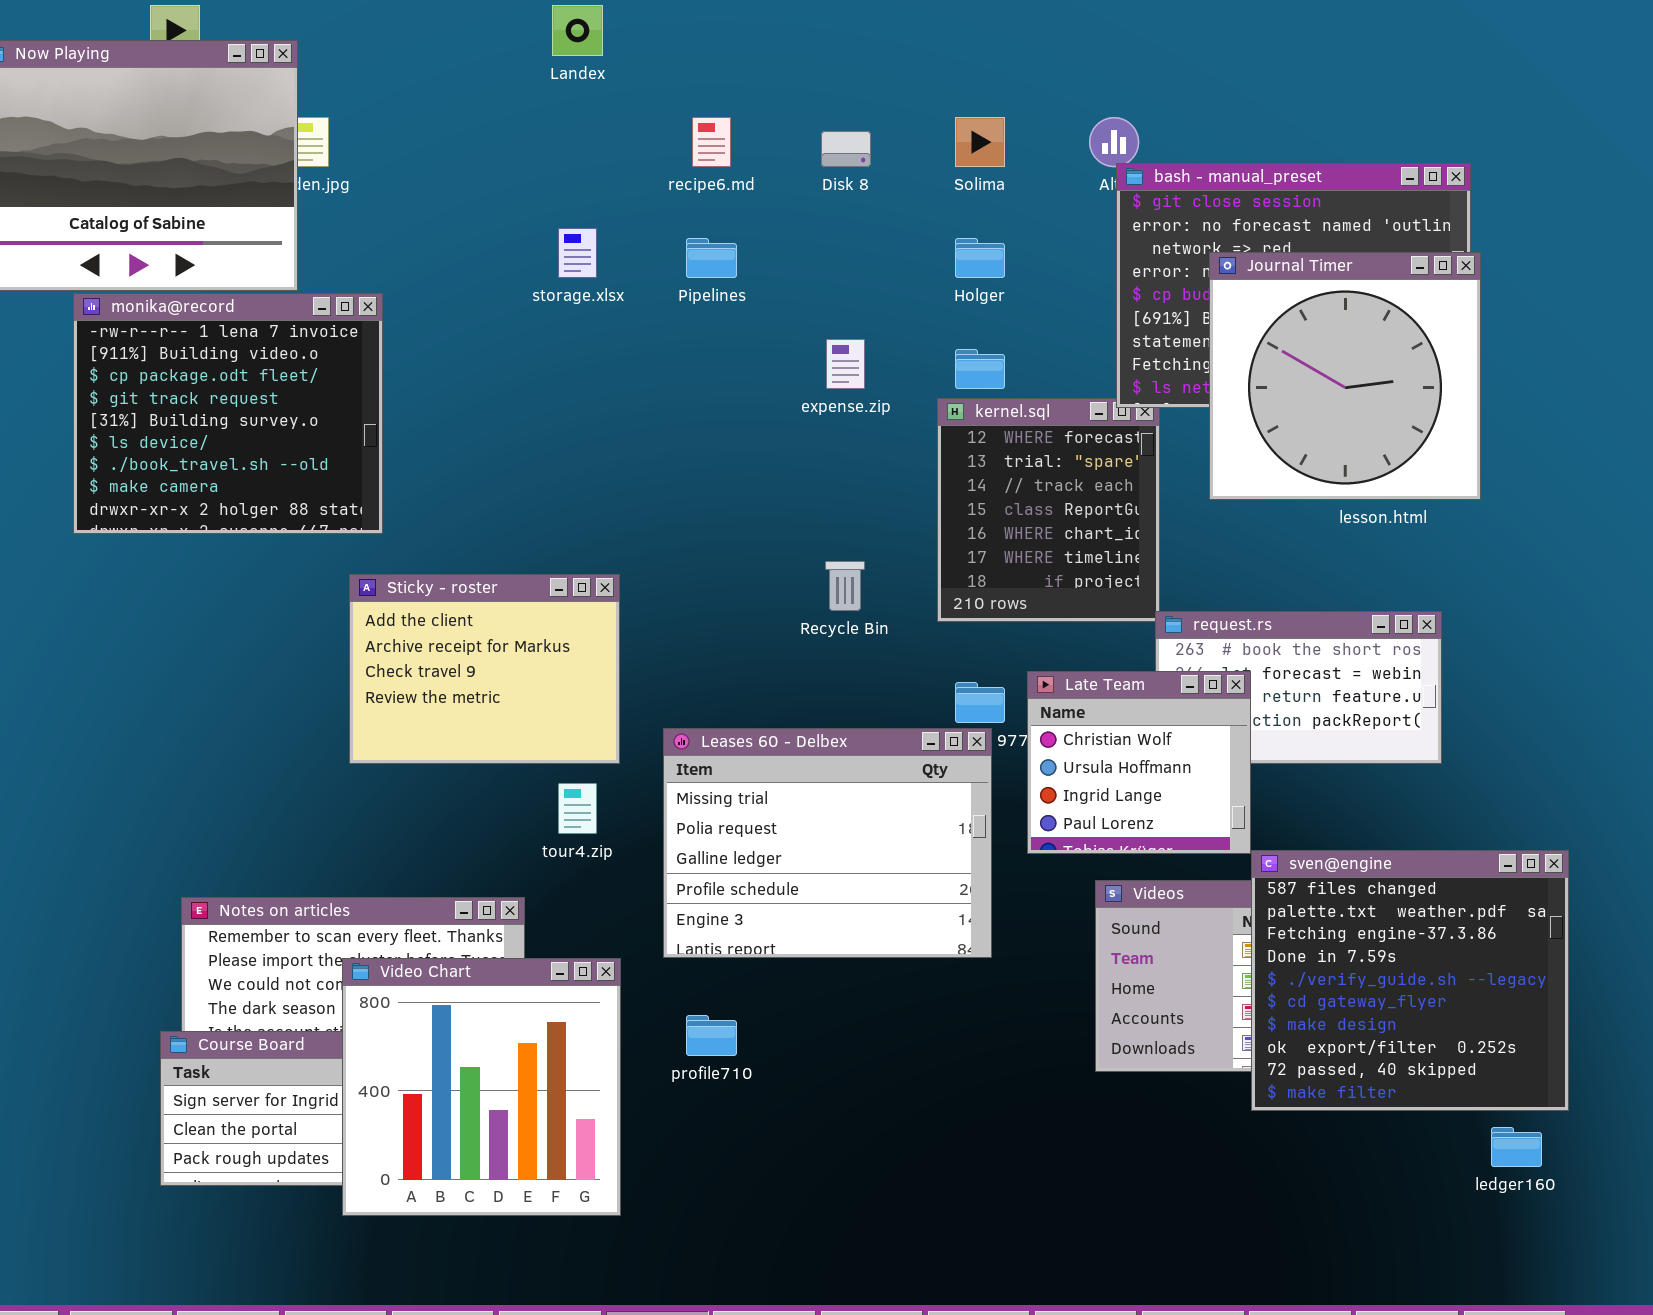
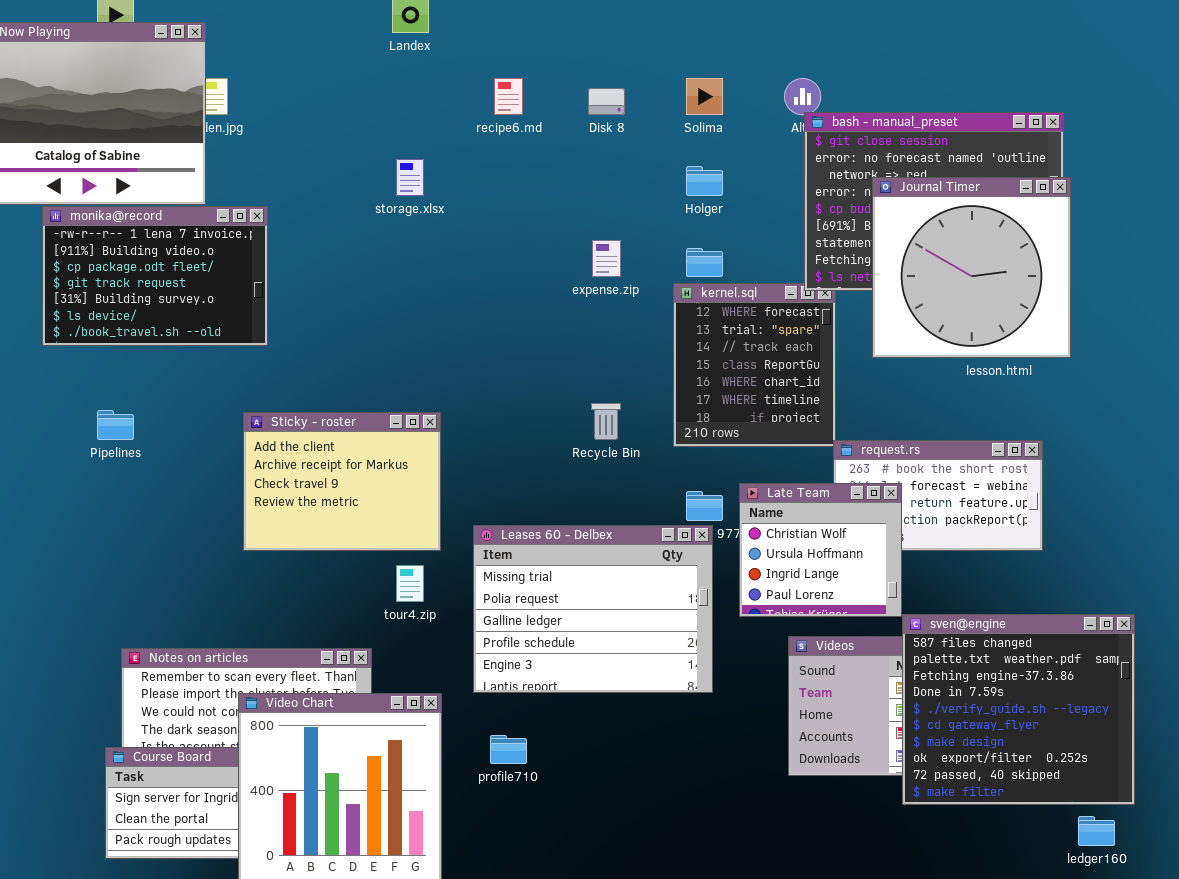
Pipelines: [686,238,737,278] -> [97,410,134,440], moved
monika@record: [73,293,383,534] -> [42,206,268,346], resized

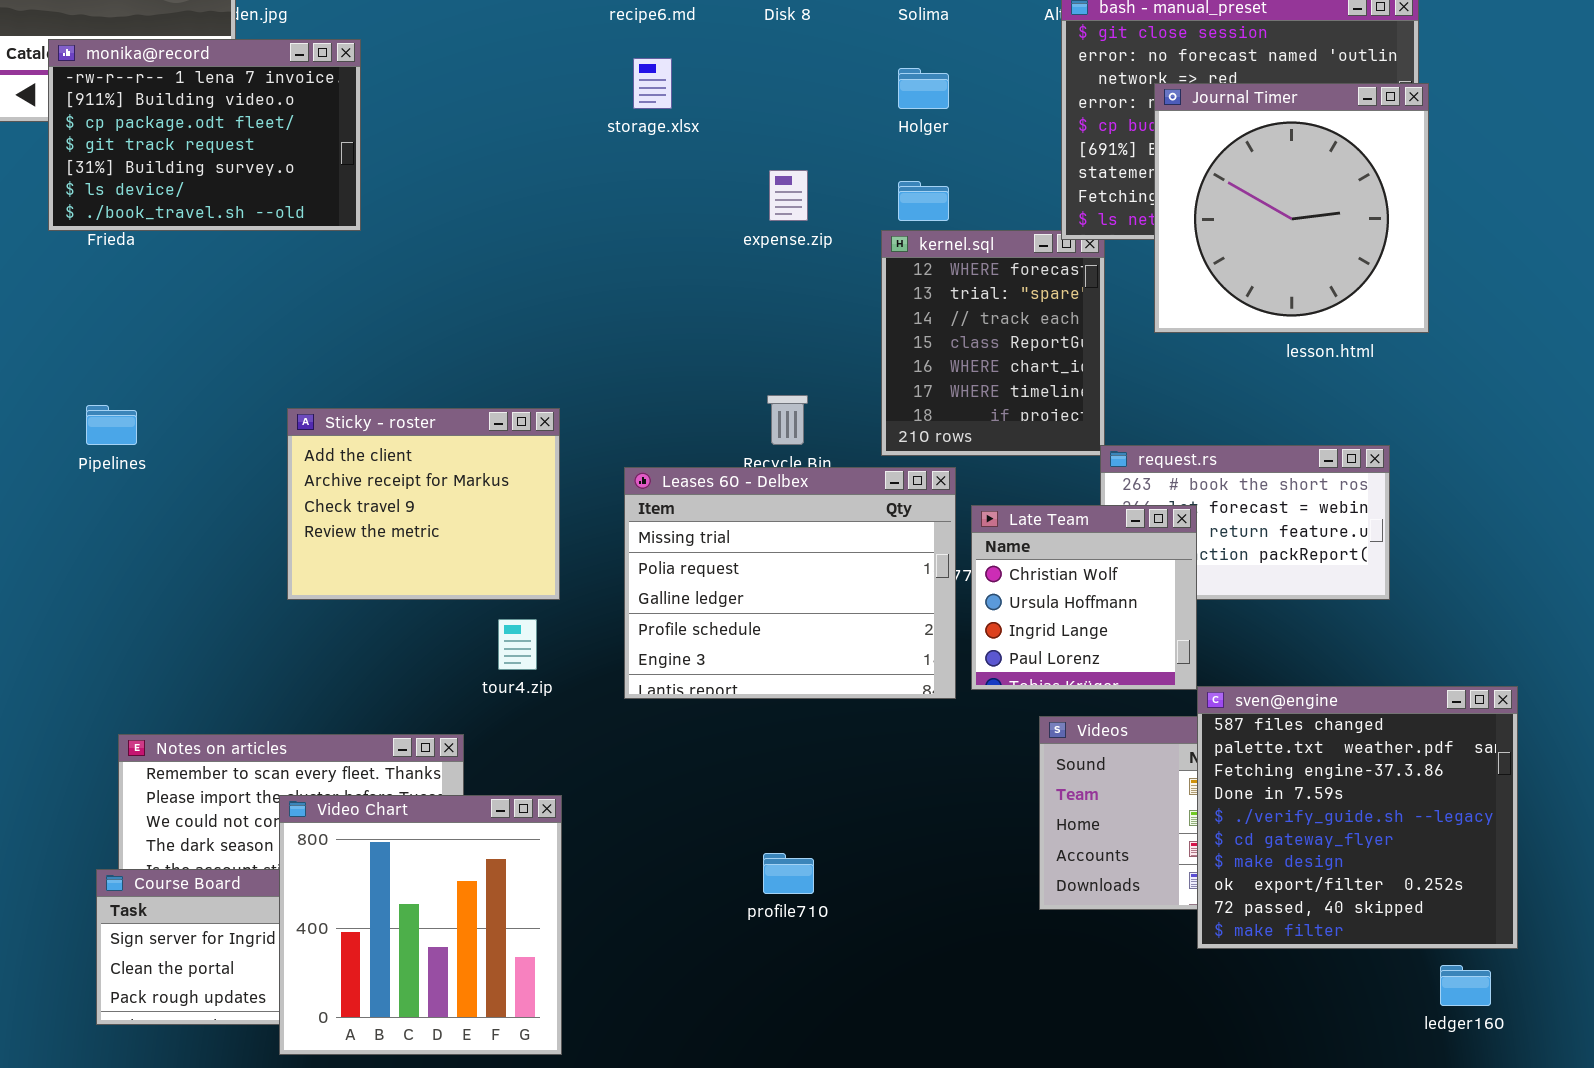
storage.xlsx: [396,159,424,196] -> [633,58,672,109], moved
monika@record: [42,206,268,346] -> [48,39,361,231], moved
Leases 60 - Delbex: [473,525,713,693] -> [624,467,956,699], moved
profile710: [490,735,527,764] -> [763,853,814,894], moved

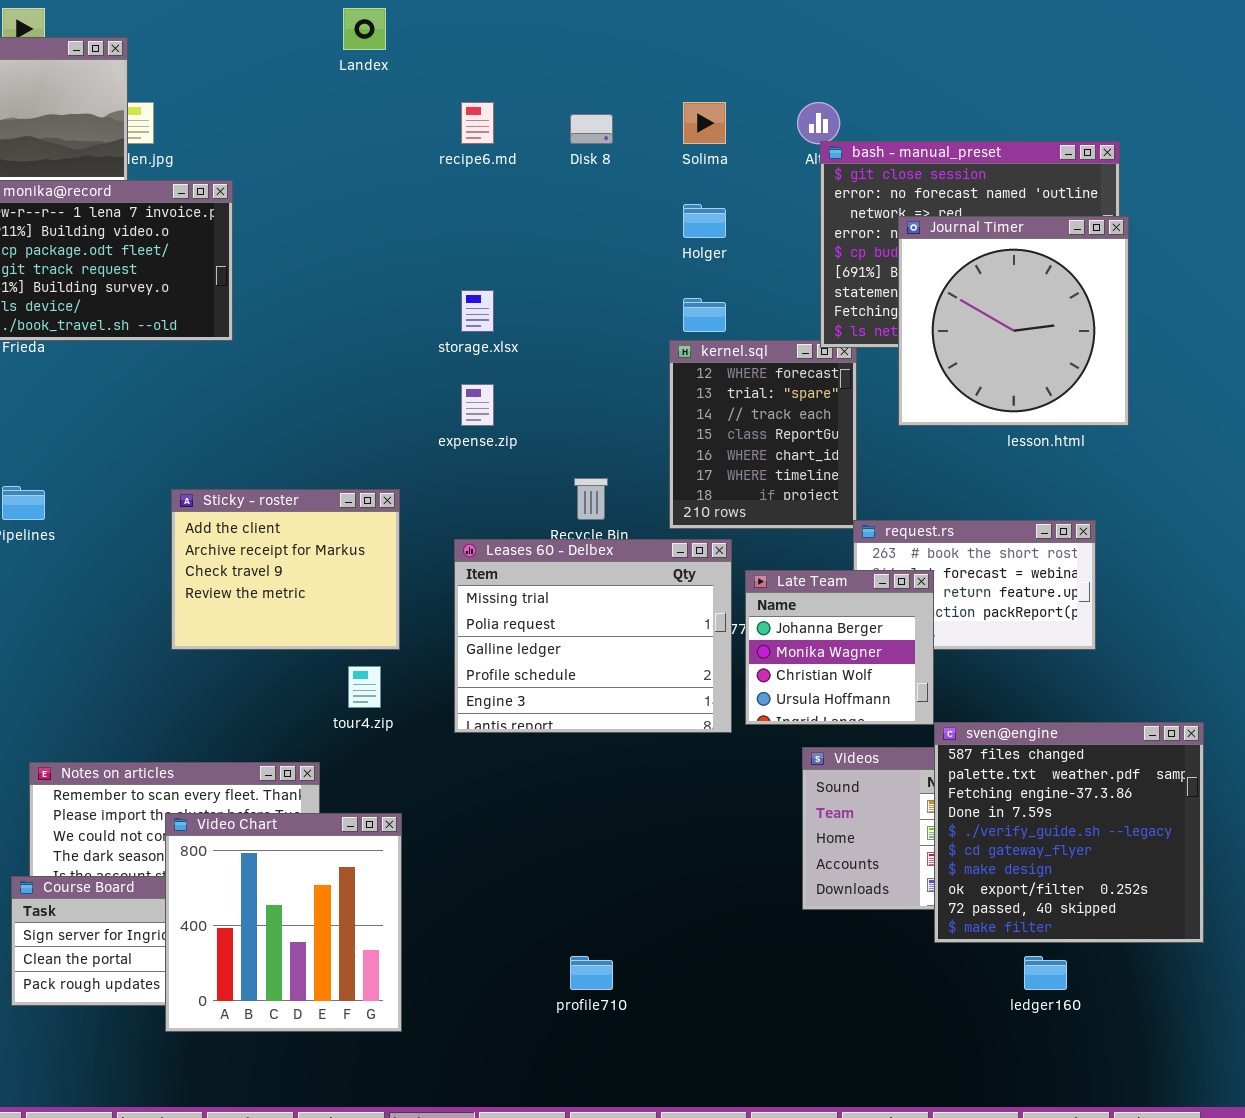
storage.xlsx: [633,58,672,109] -> [461,290,494,332], moved
expense.zip: [769,170,808,221] -> [461,384,494,426], moved
Late Team: [971,505,1197,690] -> [745,570,934,725], scrolled up 2 rows
profile710: [763,853,814,894] -> [570,956,613,990], moved
ledger160: [1440,965,1491,1006] -> [1024,956,1067,990], moved

